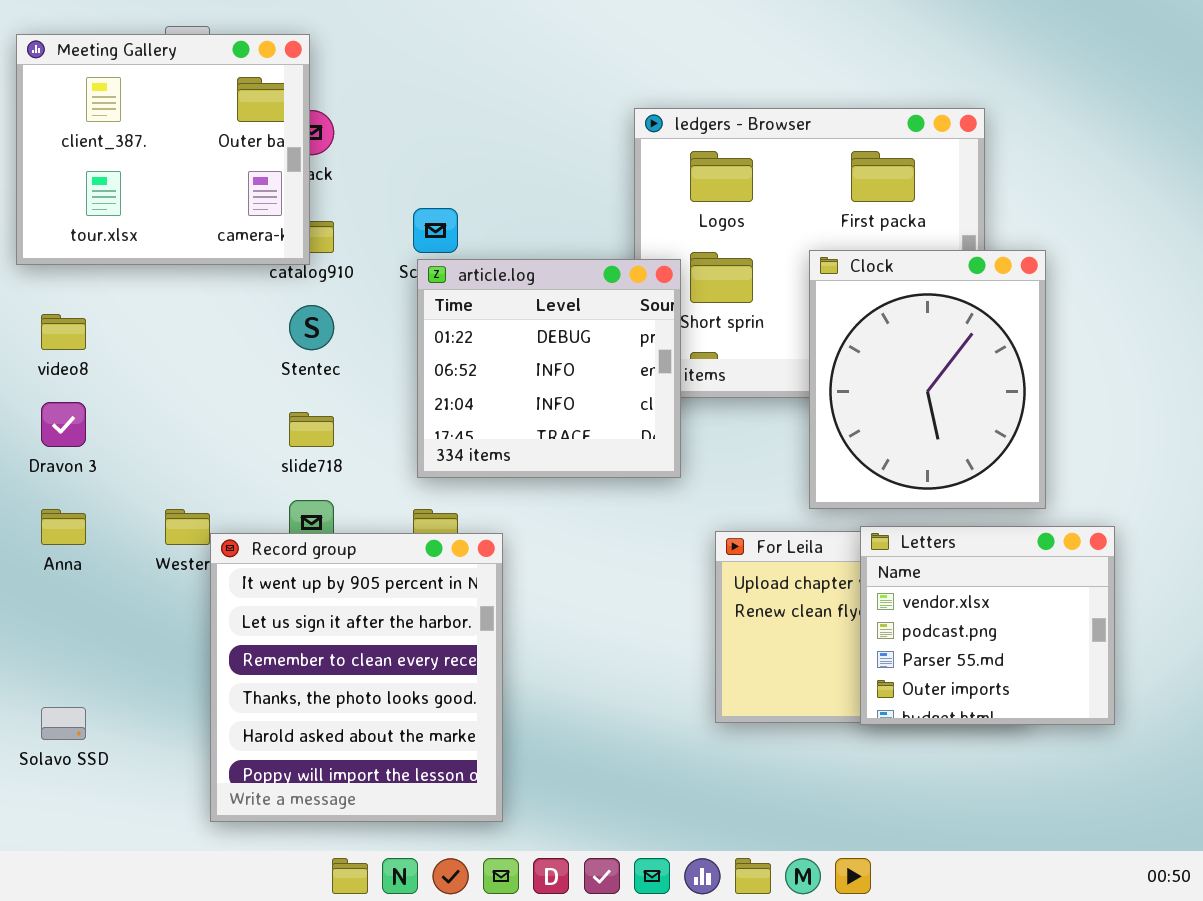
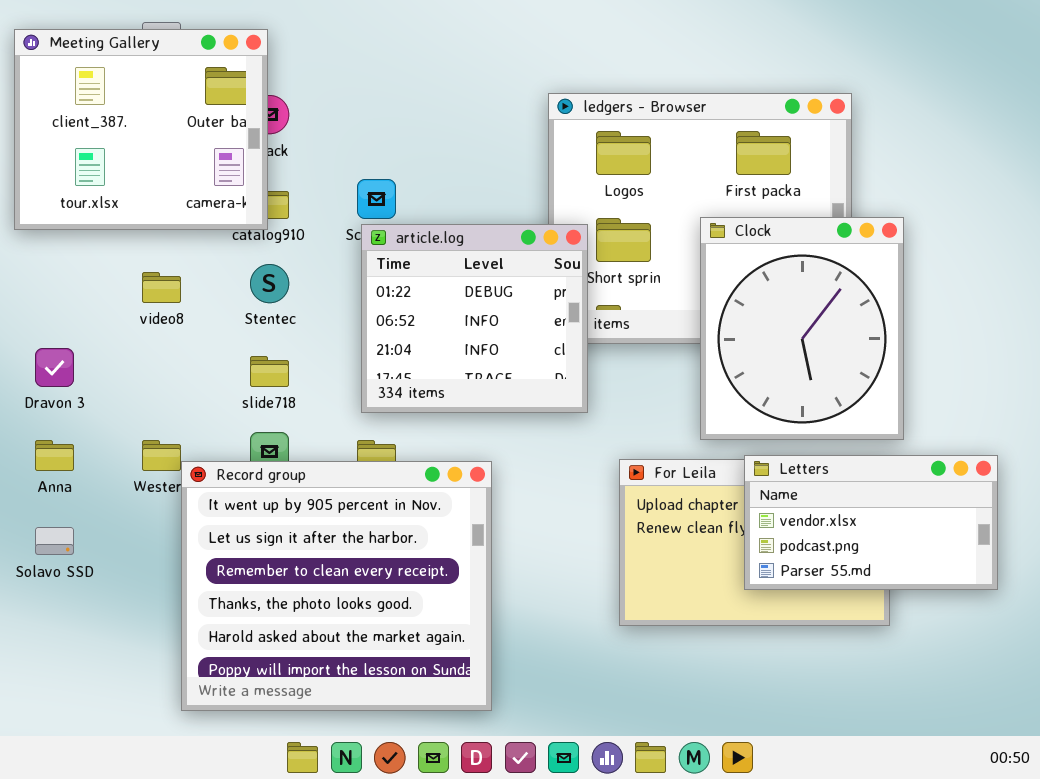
video8: [41,314,86,350] -> [142,272,181,303], moved
Letters: [860,526,1115,725] -> [744,455,998,590], resized
Record group: [210,533,503,822] -> [181,461,492,711], resized
Solavo SSD: [41,707,86,740] -> [35,527,74,555], moved

